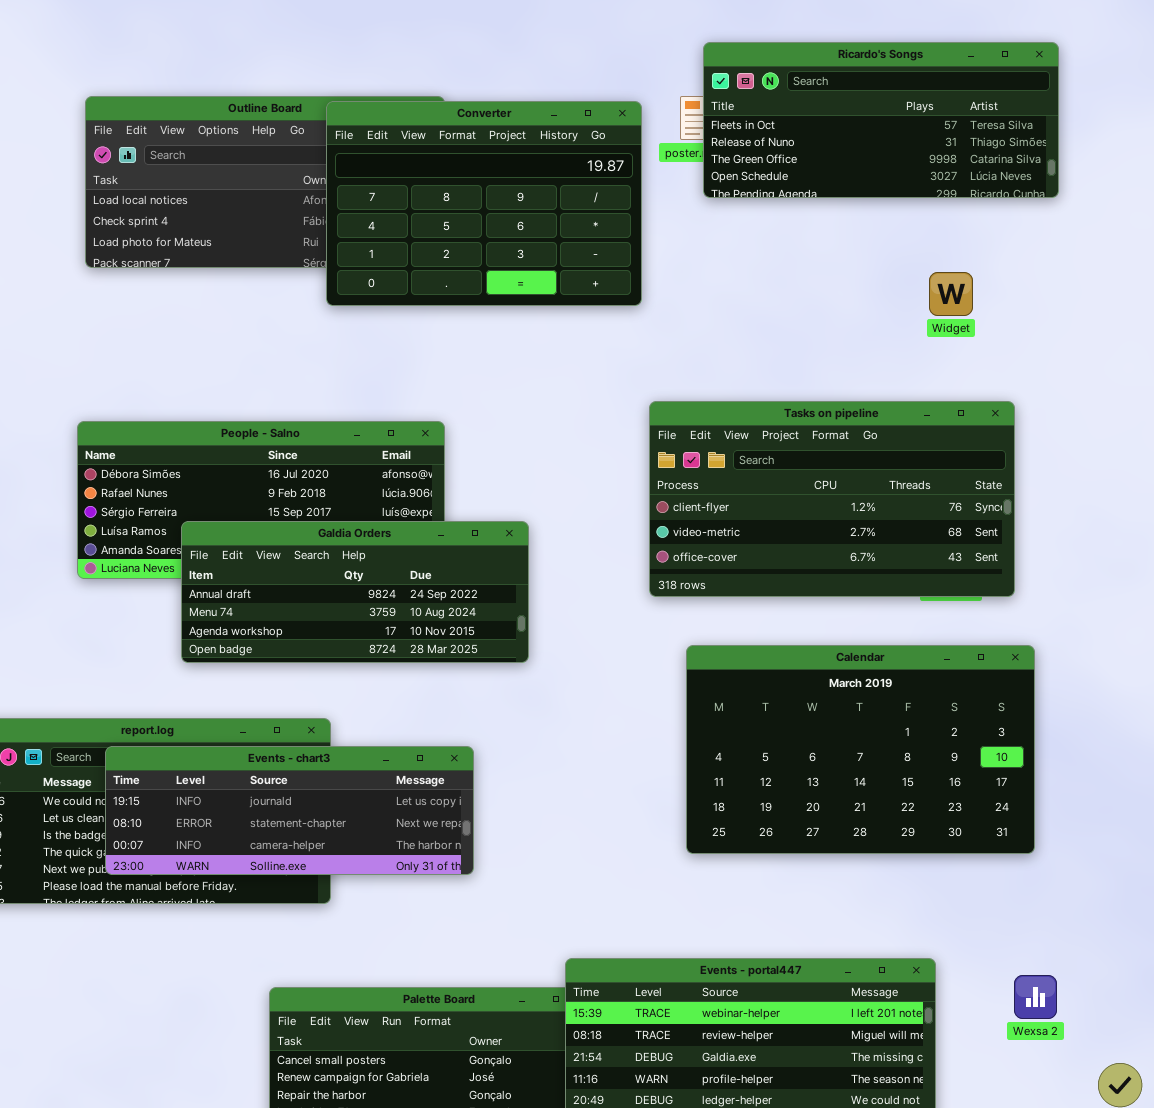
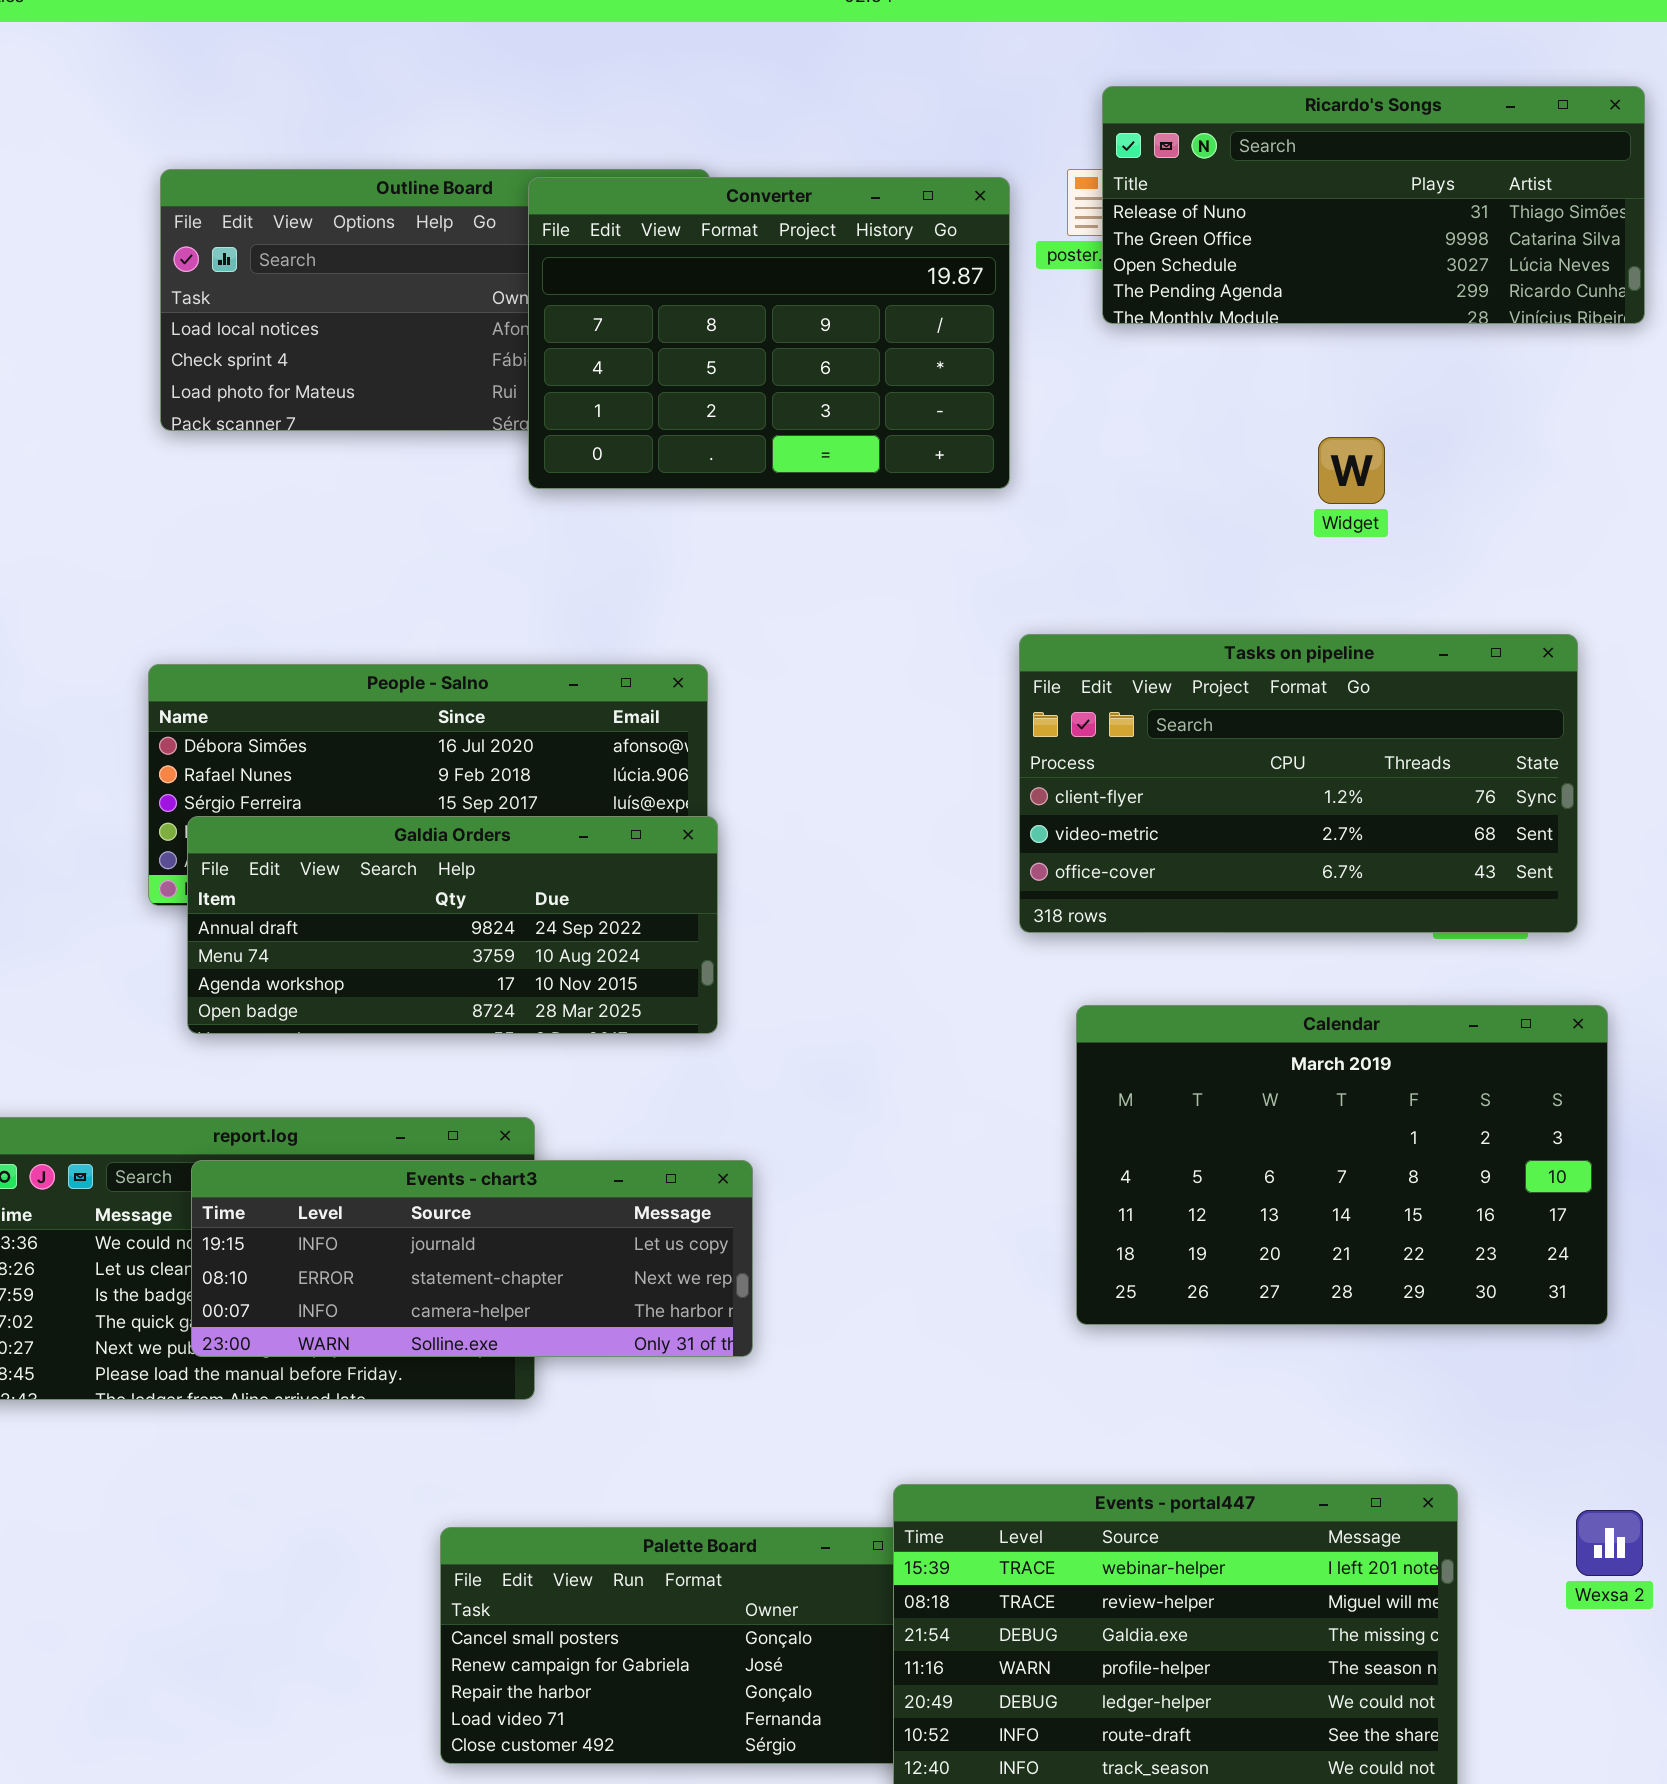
Ricardo's Songs: [703,42,1059,198] -> [1102,86,1645,324], scrolled down 1 row
Widget: [929,272,973,316] -> [1318,437,1385,504], moved
Galdia Orders: [181,521,529,663] -> [187,816,718,1034], moved

